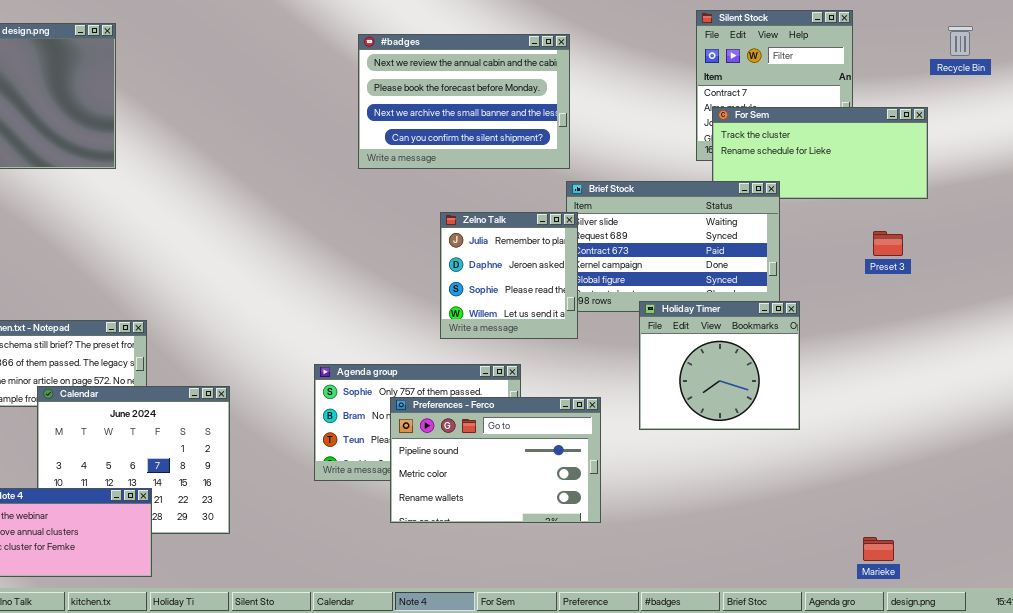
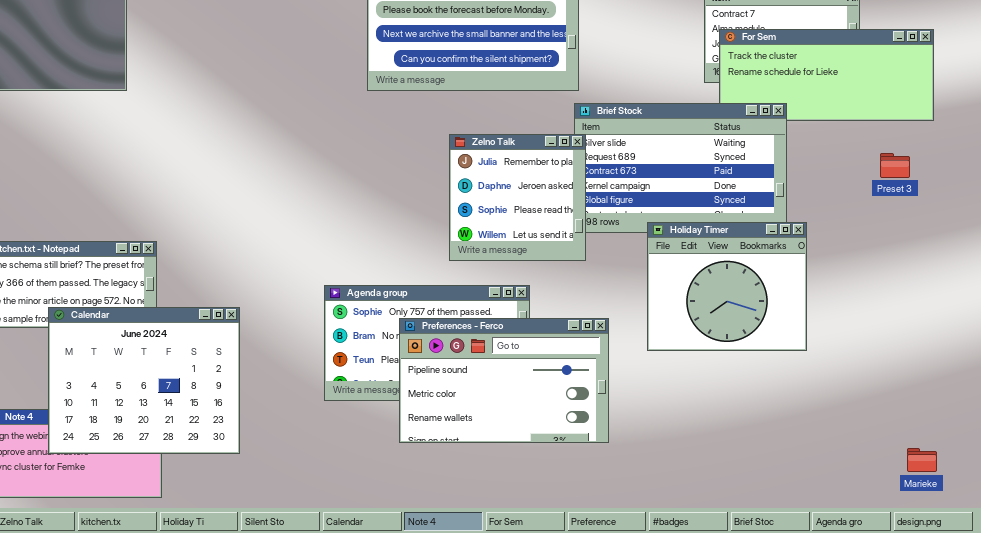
Calendar: [37,386,230,534] -> [48,307,240,454], raised
Marieke: [863,537,894,561] -> [907,448,937,472], moved

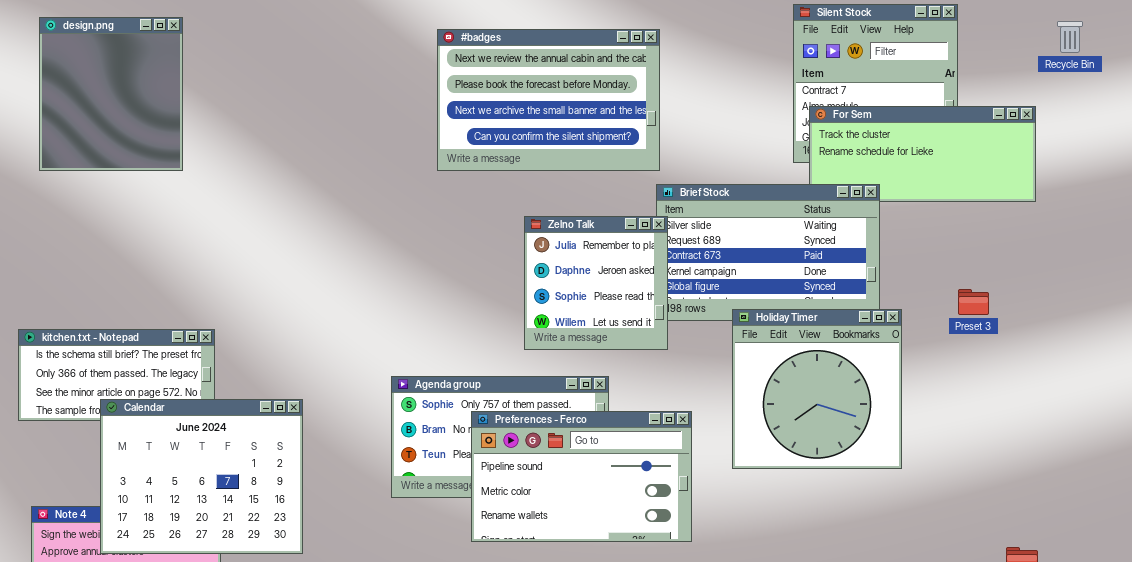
Preset 3: [880,153,910,178] -> [958,289,989,315], moved
Holiday Timer: [647,222,807,351] -> [732,309,902,469], resized

